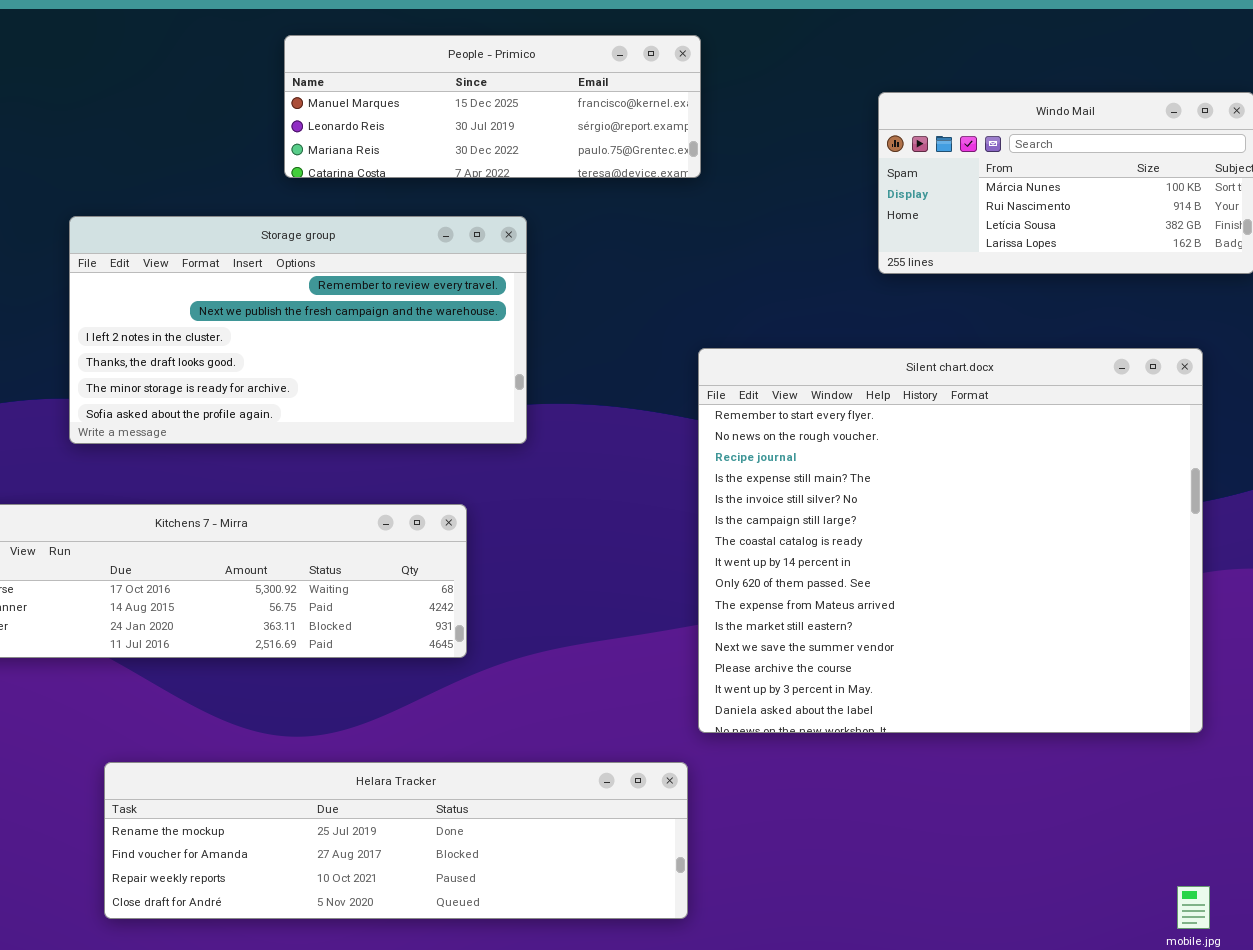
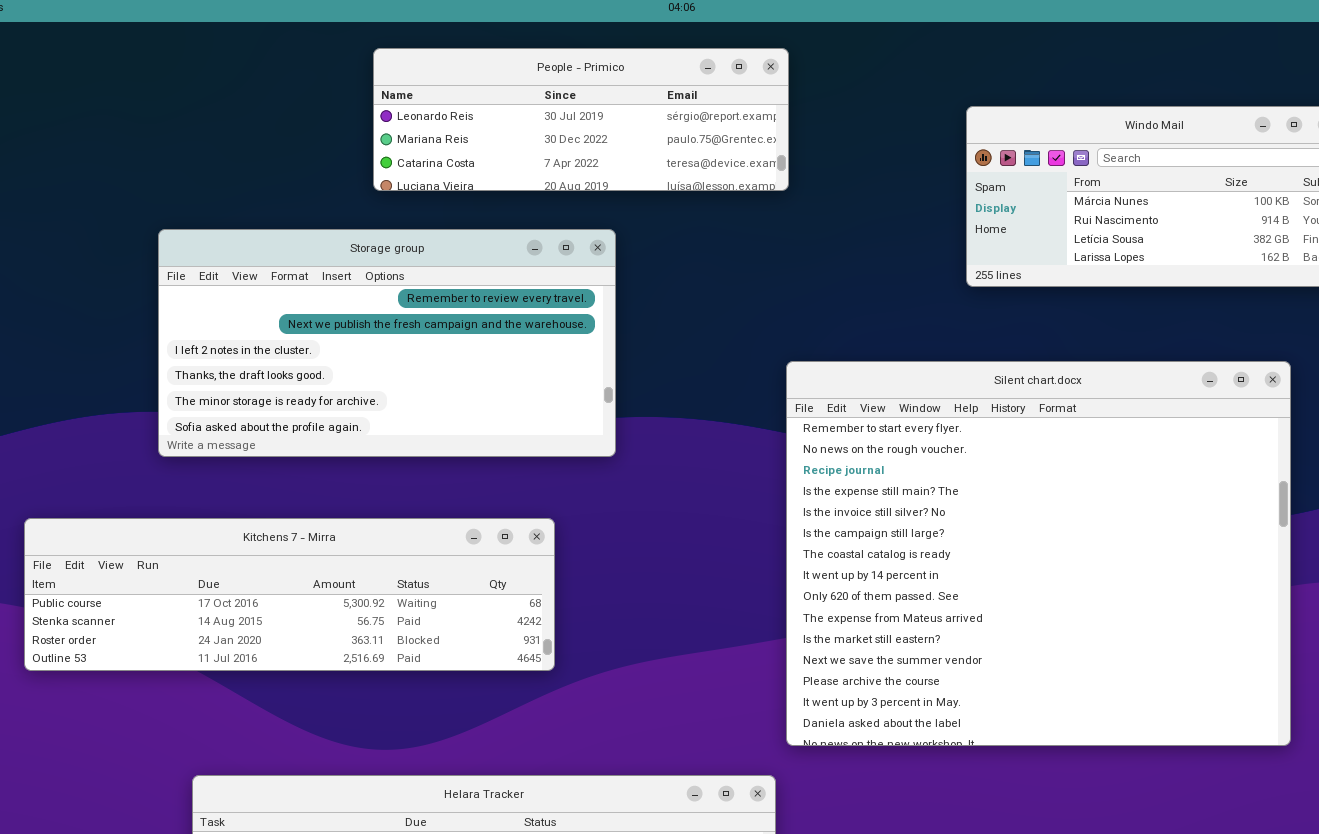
People - Primico: [284,35,701,178] -> [373,48,789,191], scrolled down 1 row

